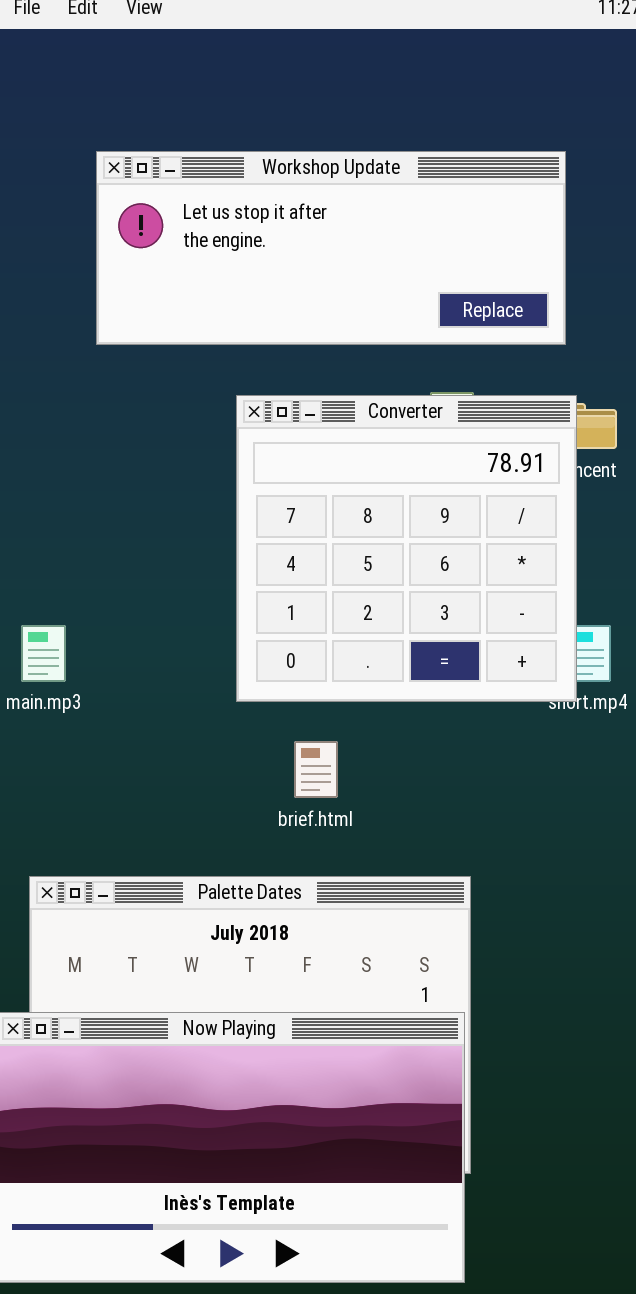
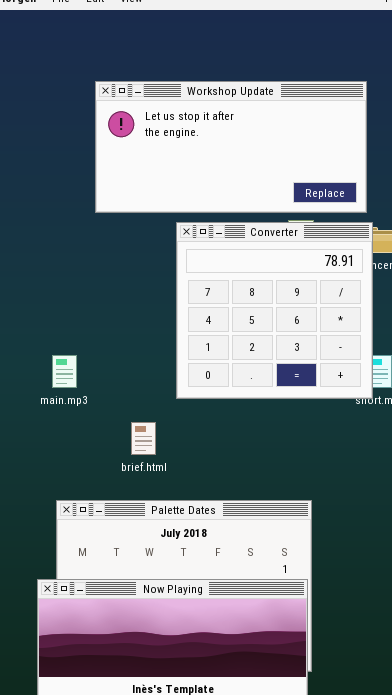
Workshop Update: [96,151,566,345] -> [95,81,367,213], resized
brief.html: [294,741,338,798] -> [131,422,156,455], moved

